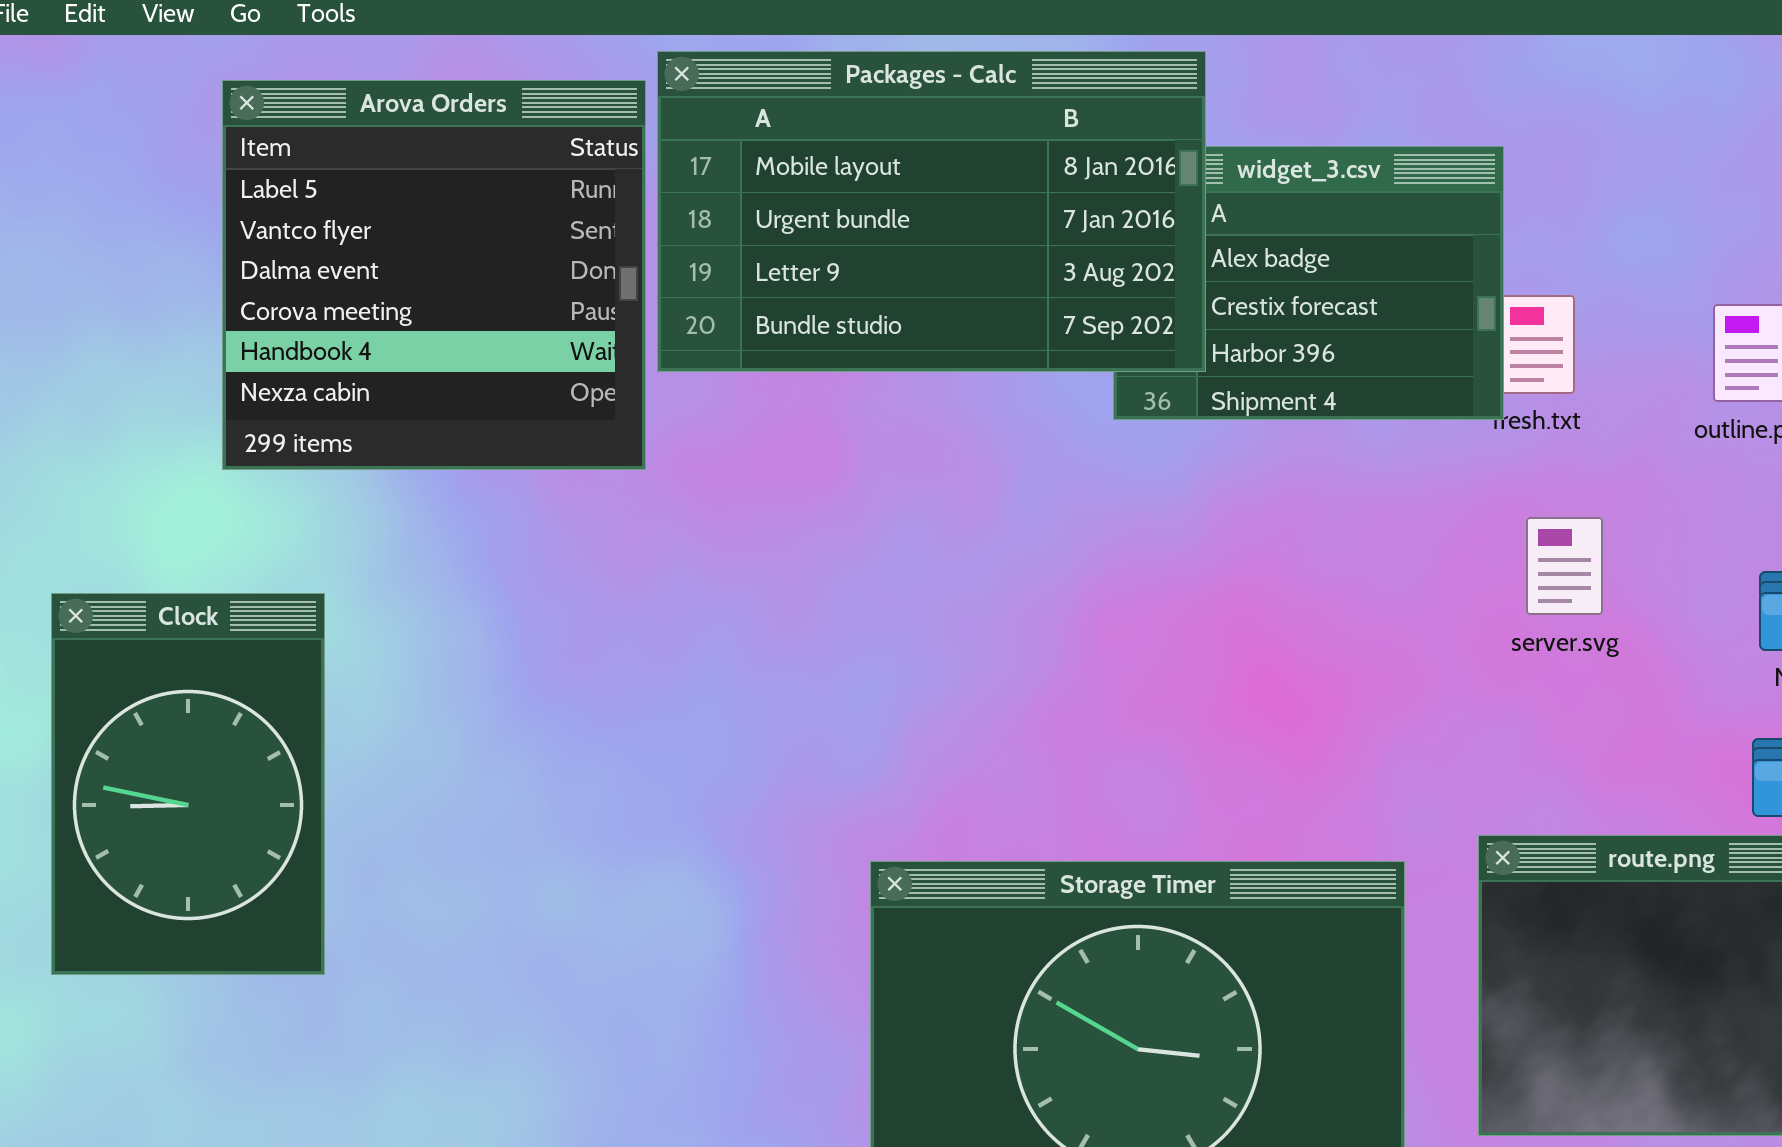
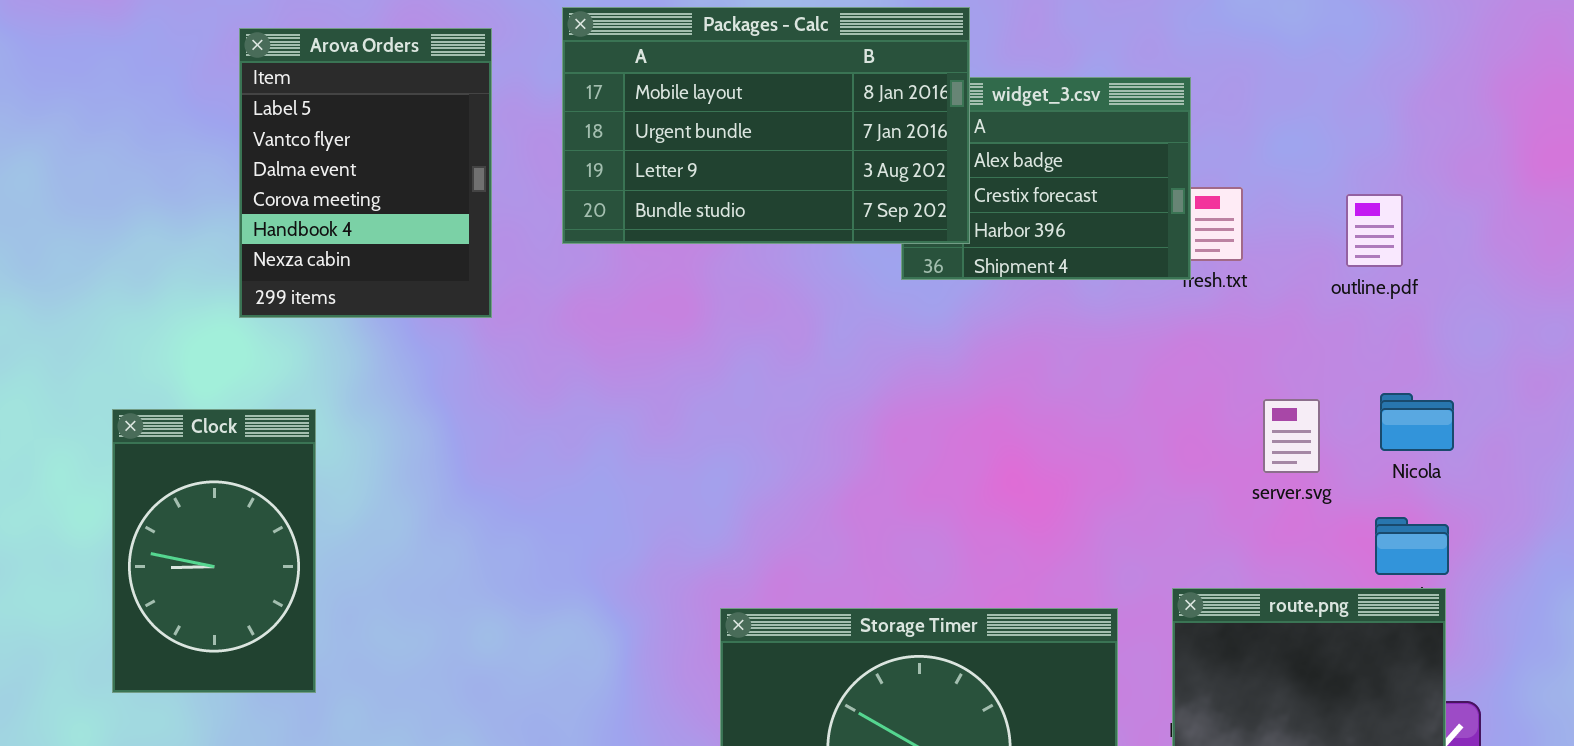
Arova Orders: [222,80,646,470] -> [239,28,492,318], resized
server.svg: [1526,517,1603,615] -> [1263,399,1320,473], moved

